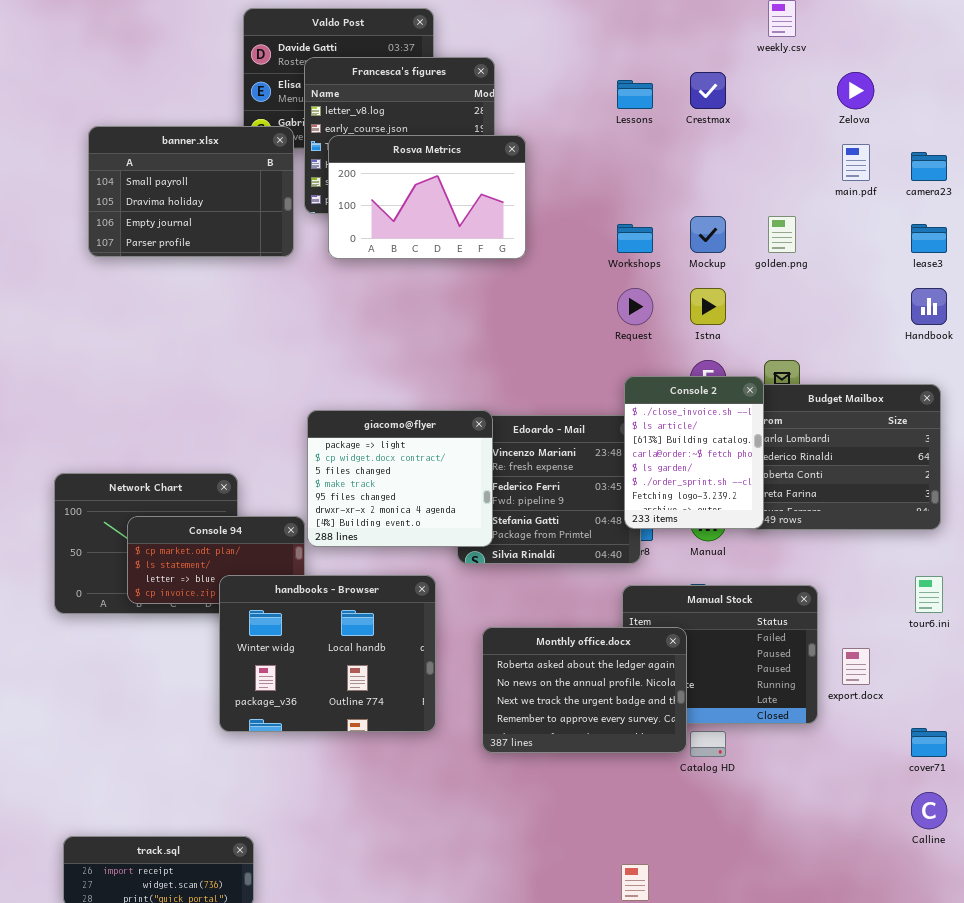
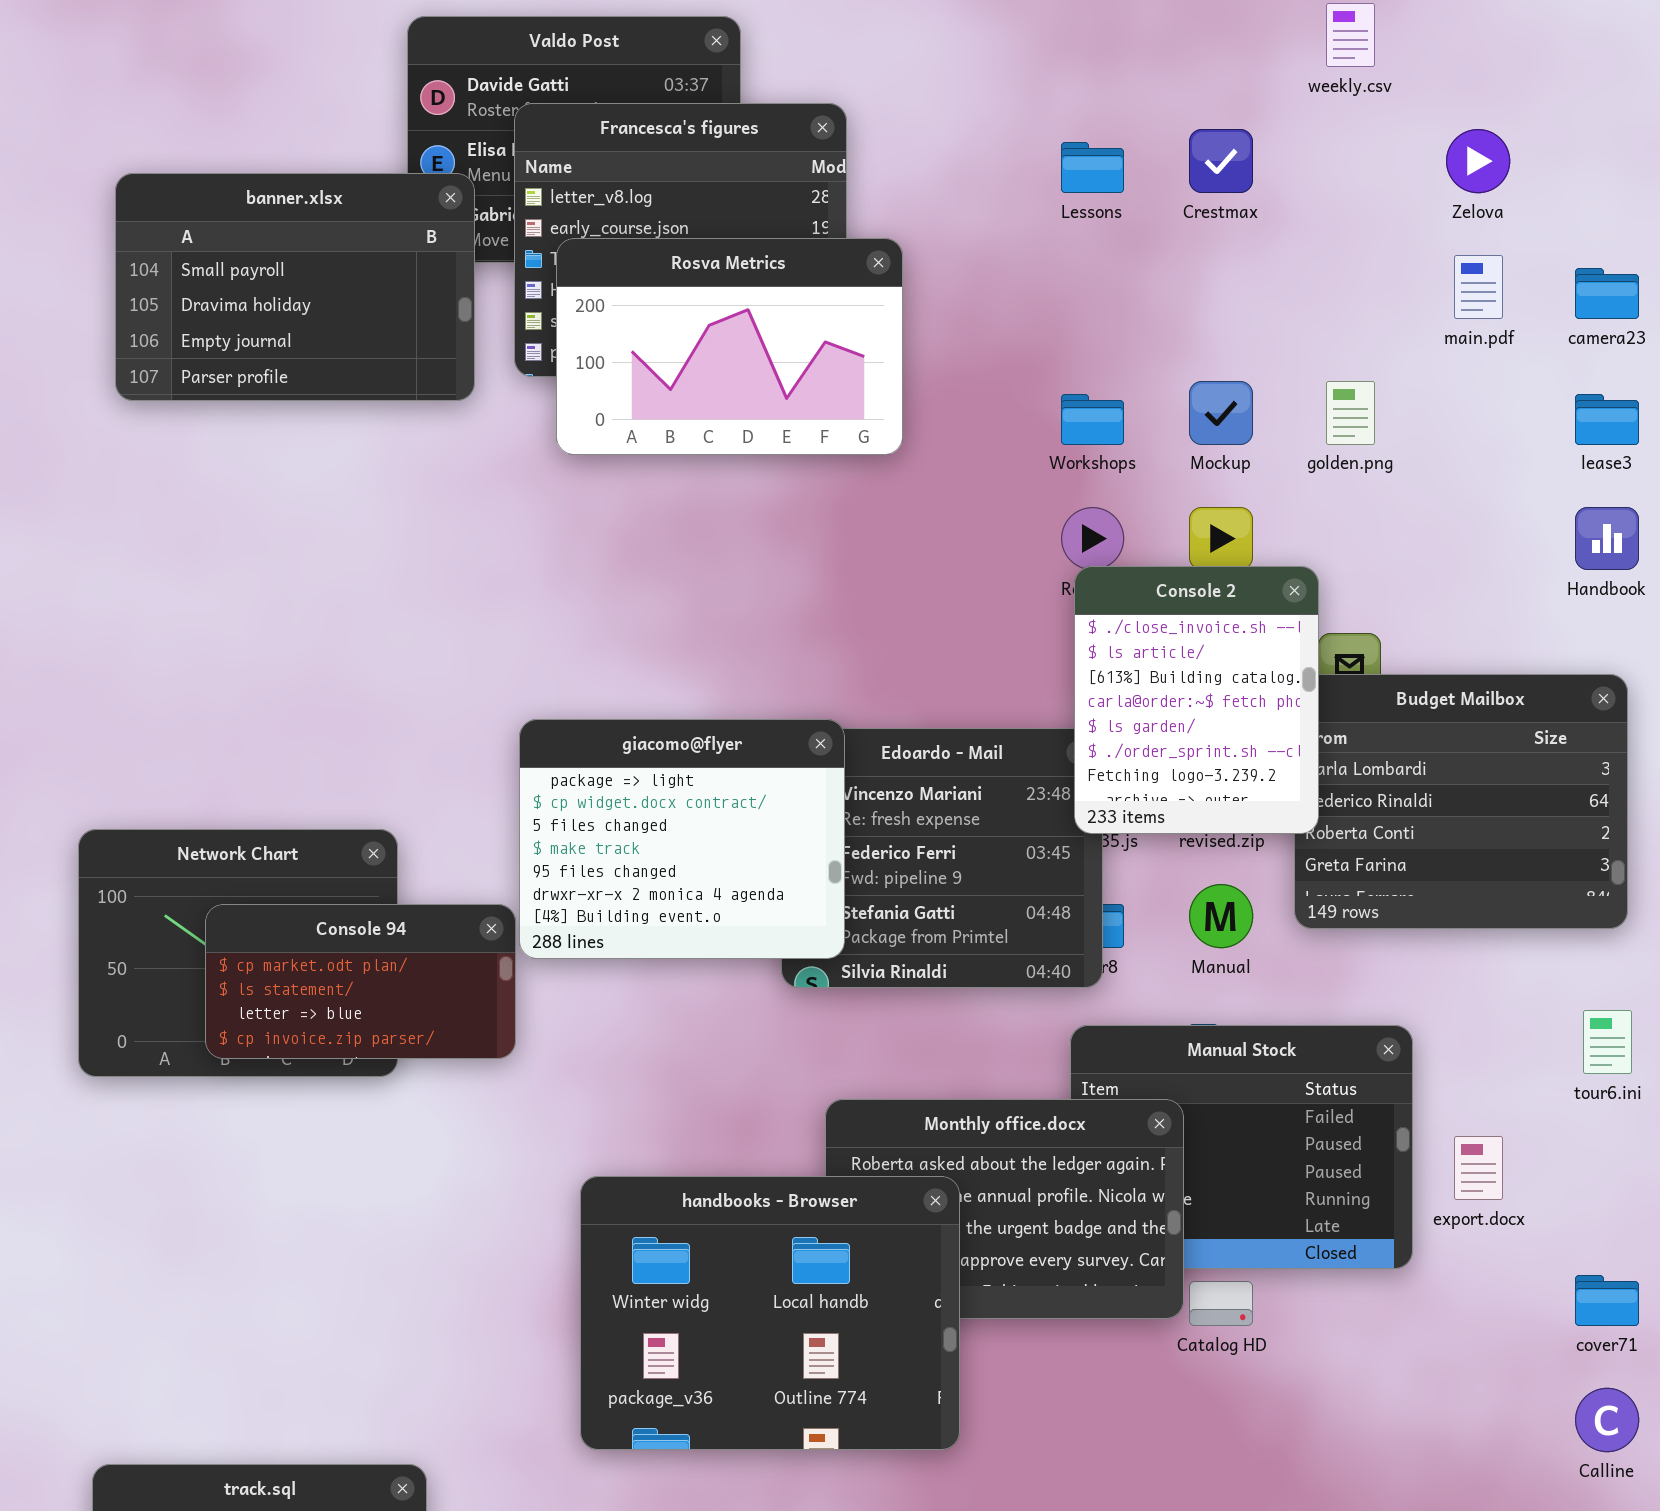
banner.xlsx: [88,126,294,257] -> [115,173,475,401], moved
Console 2: [624,376,764,529] -> [1074,566,1319,834], moved
handbooks - Browser: [219,575,436,732] -> [580,1176,960,1450], moved

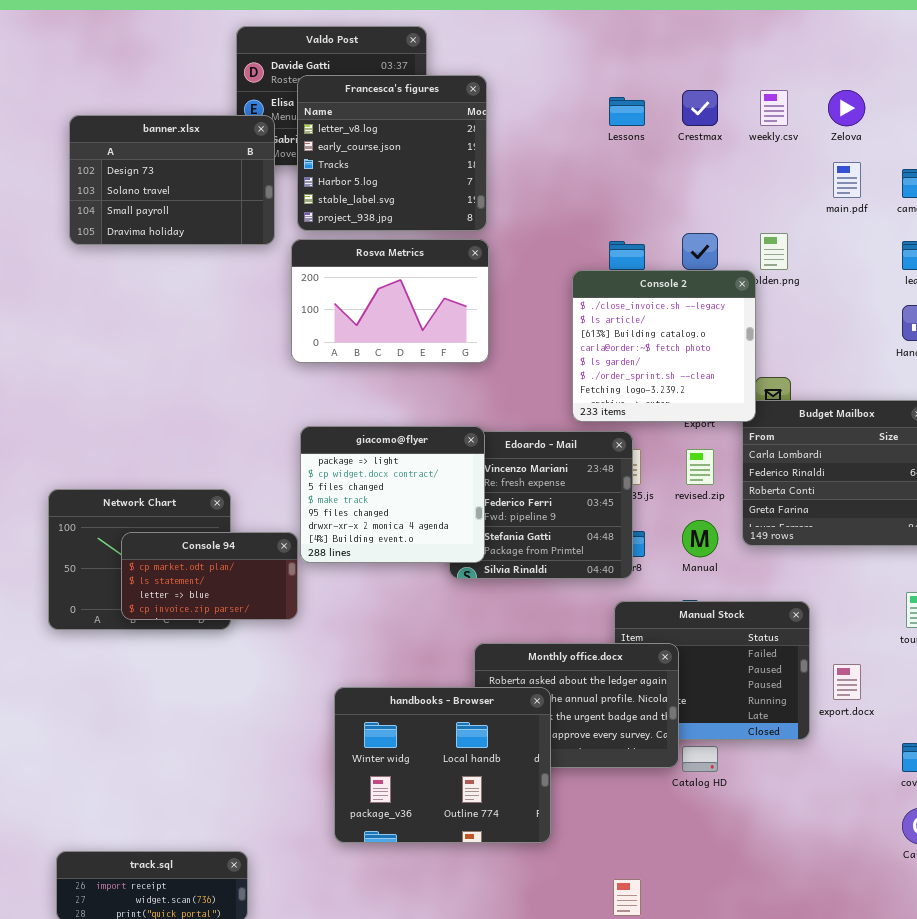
weekly.csv: [1326,3,1375,67] -> [760,90,788,126], moved
banner.xlsx: [115,173,475,401] -> [69,115,275,245], scrolled up 2 rows
Rosva Metrics: [556,238,903,455] -> [291,239,489,363], moved
Console 2: [1074,566,1319,834] -> [572,270,756,422], moved, resized

